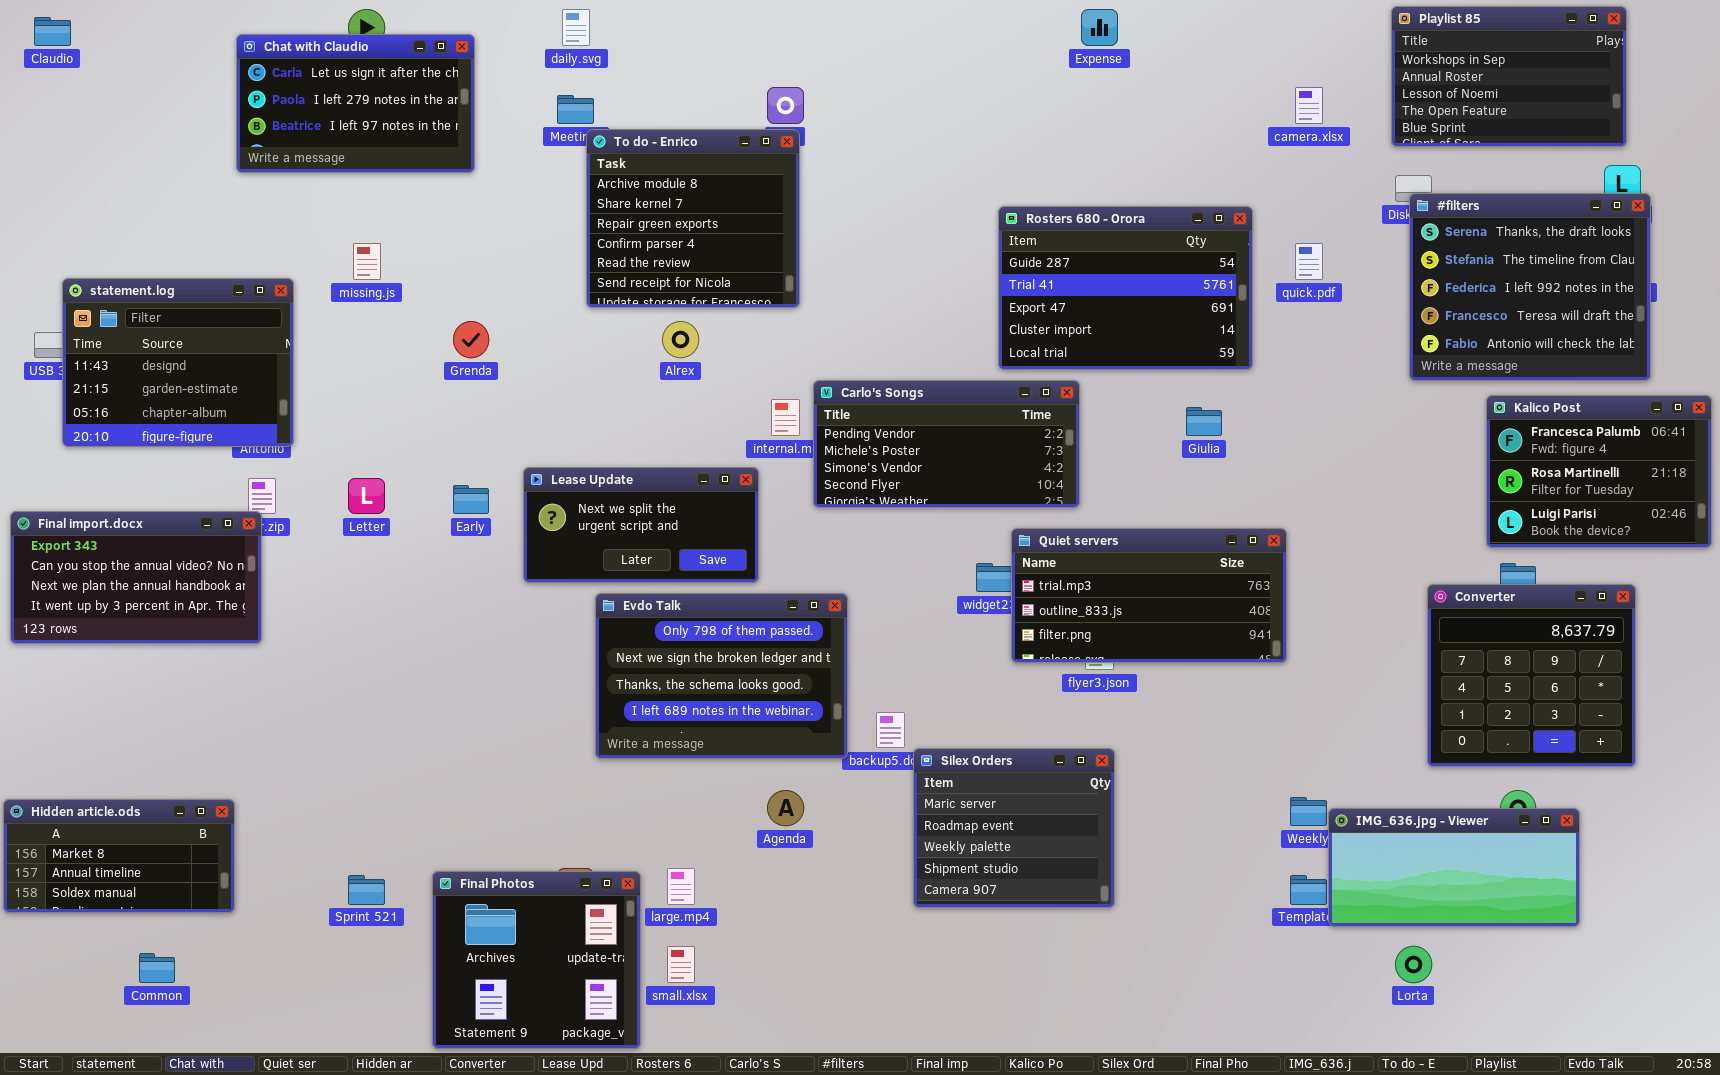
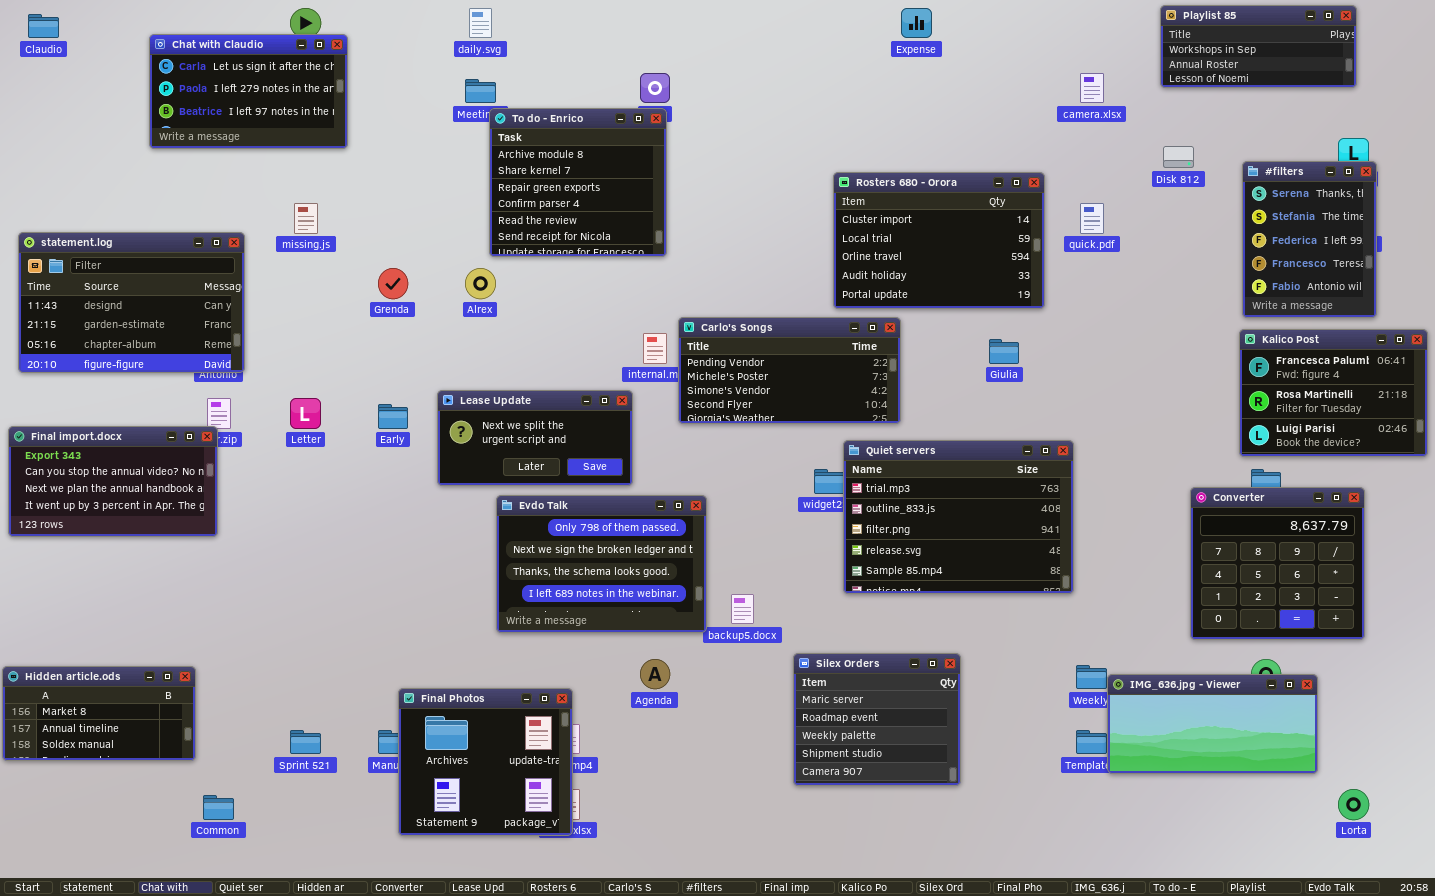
Playlist 85: [1391,6,1627,147] -> [1160,5,1357,88], resized
Chat with Claudio: [236,34,475,173] -> [149,34,348,149], moved
#filters: [1409,193,1651,381] -> [1242,161,1377,318], resized
Rosters 680 - Orora: [998,206,1253,370] -> [833,172,1045,309], scrolled down 3 rows
statement.log: [62,278,294,447] -> [18,232,245,373], resized
Alrex: [662,321,699,358] -> [465,268,496,299], moved
Quiet servers: [1011,528,1287,663] -> [843,440,1074,594], resized
Silex Orders: [913,748,1115,908] -> [793,653,961,786], moved
Final Photos: [432,871,641,1049] -> [398,688,573,836], moved
Lorta: [1395,946,1432,983] -> [1338,789,1369,820], moved
Common: [139,953,175,983] -> [203,795,234,820], moved

